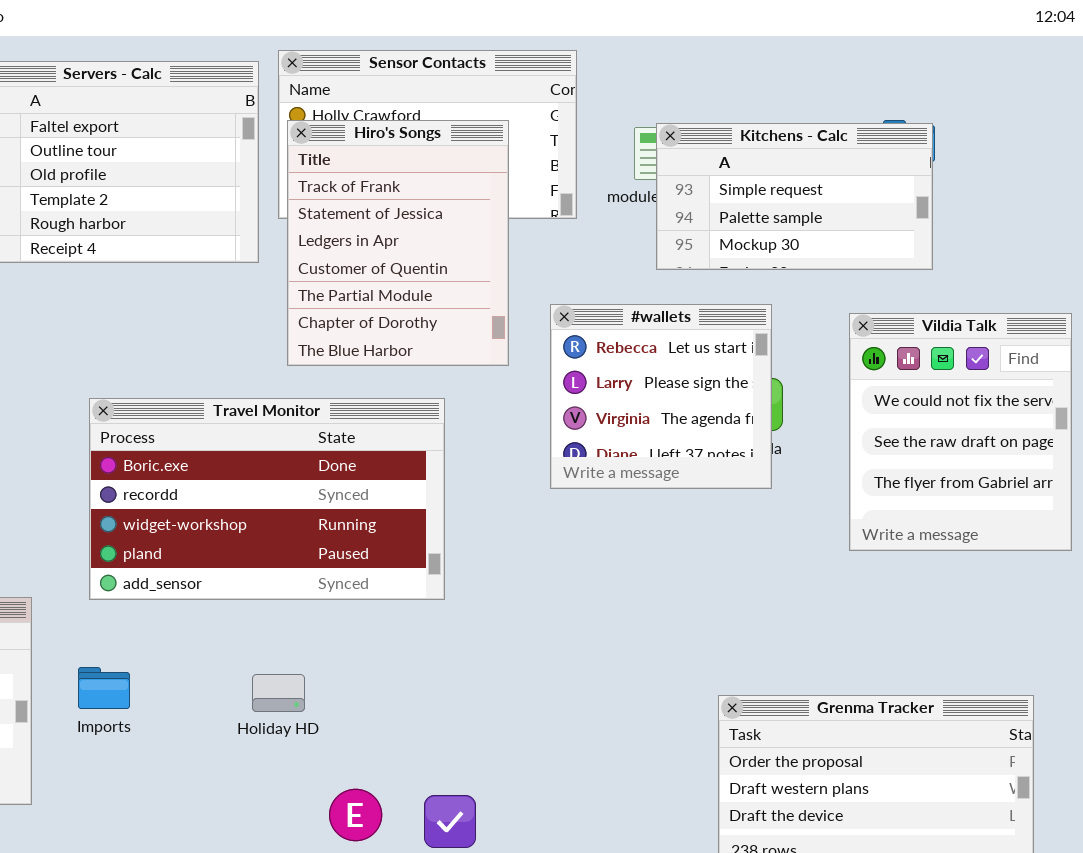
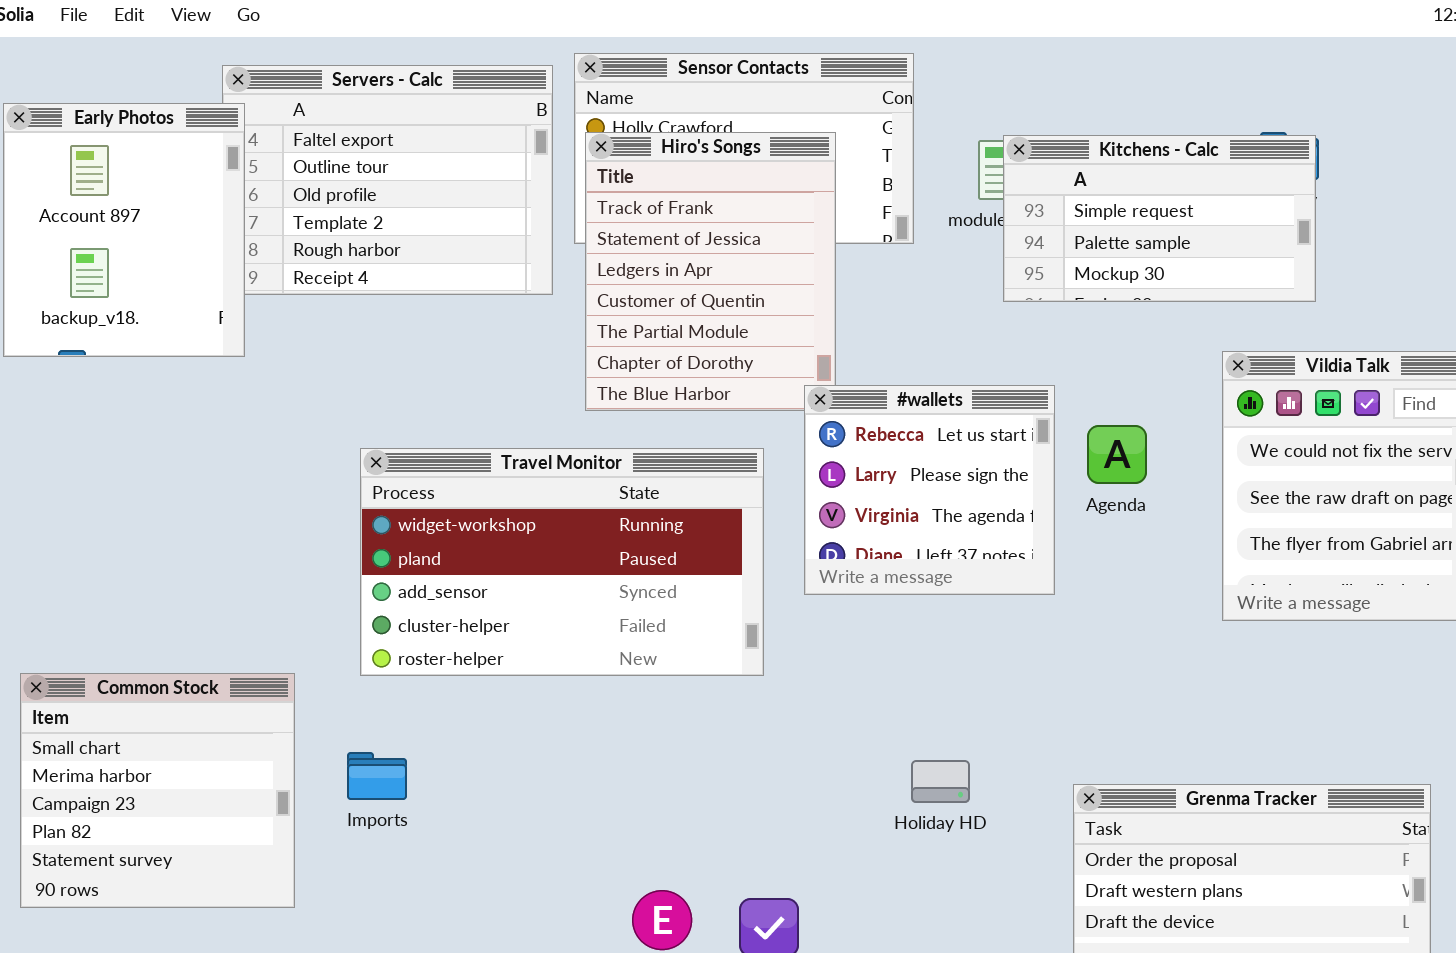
#wallets: [550,304,772,489] -> [804,385,1055,595], moved
Travel Monitor: [89,398,445,600] -> [360,448,764,676], scrolled down 2 rows
Holiday HD: [252,674,305,712] -> [911,760,970,803], moved

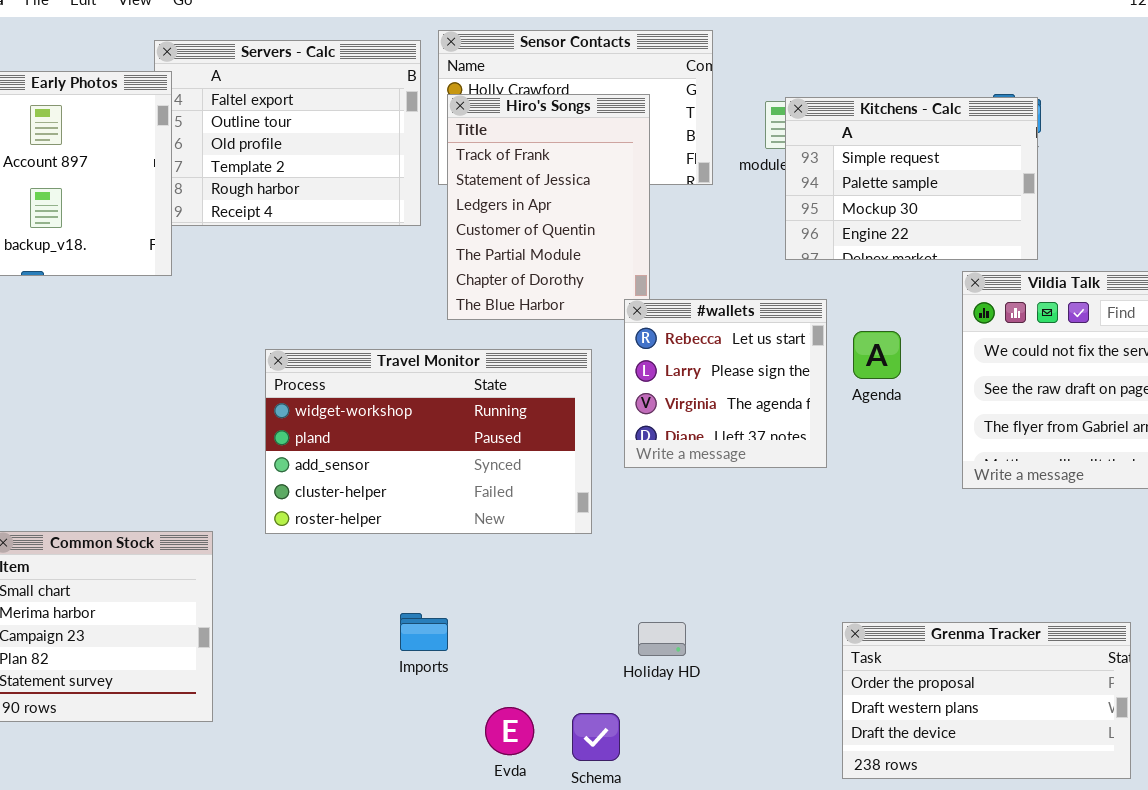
Kitchens - Calc: [1003,135,1316,302] -> [785,97,1038,260], resized
Imports: [347,752,407,800] -> [400,613,448,651], moved
Holiday HD: [911,760,970,803] -> [638,622,686,656], moved

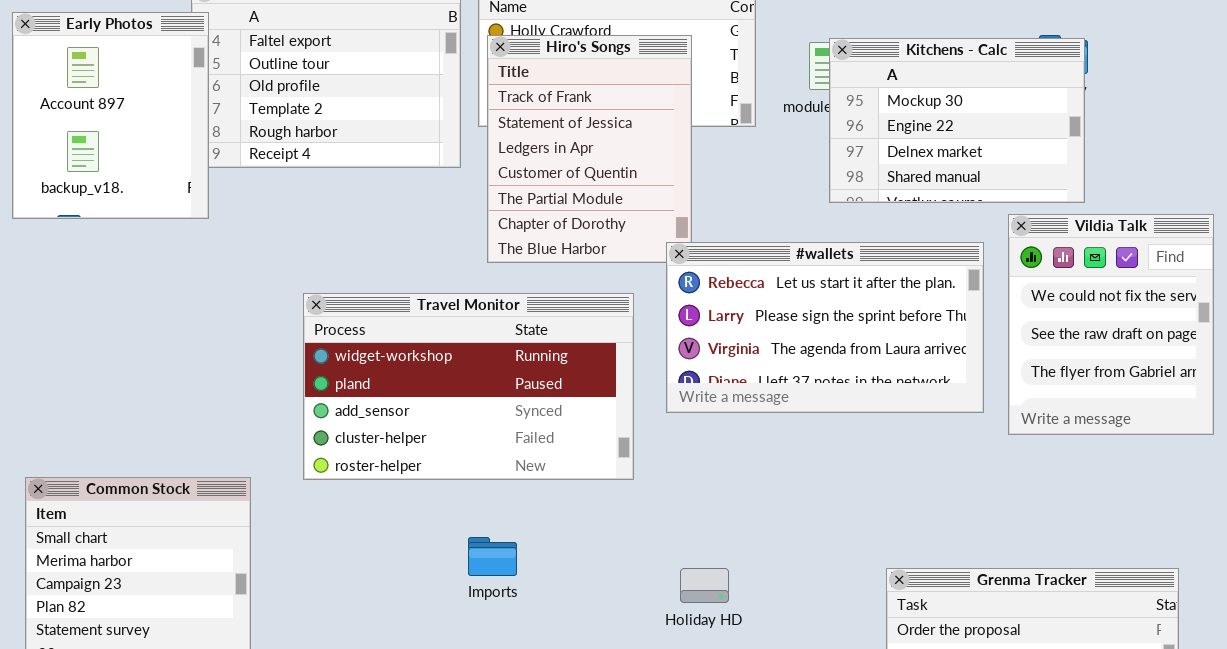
Kitchens - Calc: [785,97,1038,260] -> [829,38,1085,203], scrolled down 2 rows
#wallets: [624,299,827,468] -> [666,242,984,413], resized
Imports: [400,613,448,651] -> [468,537,517,576], moved

